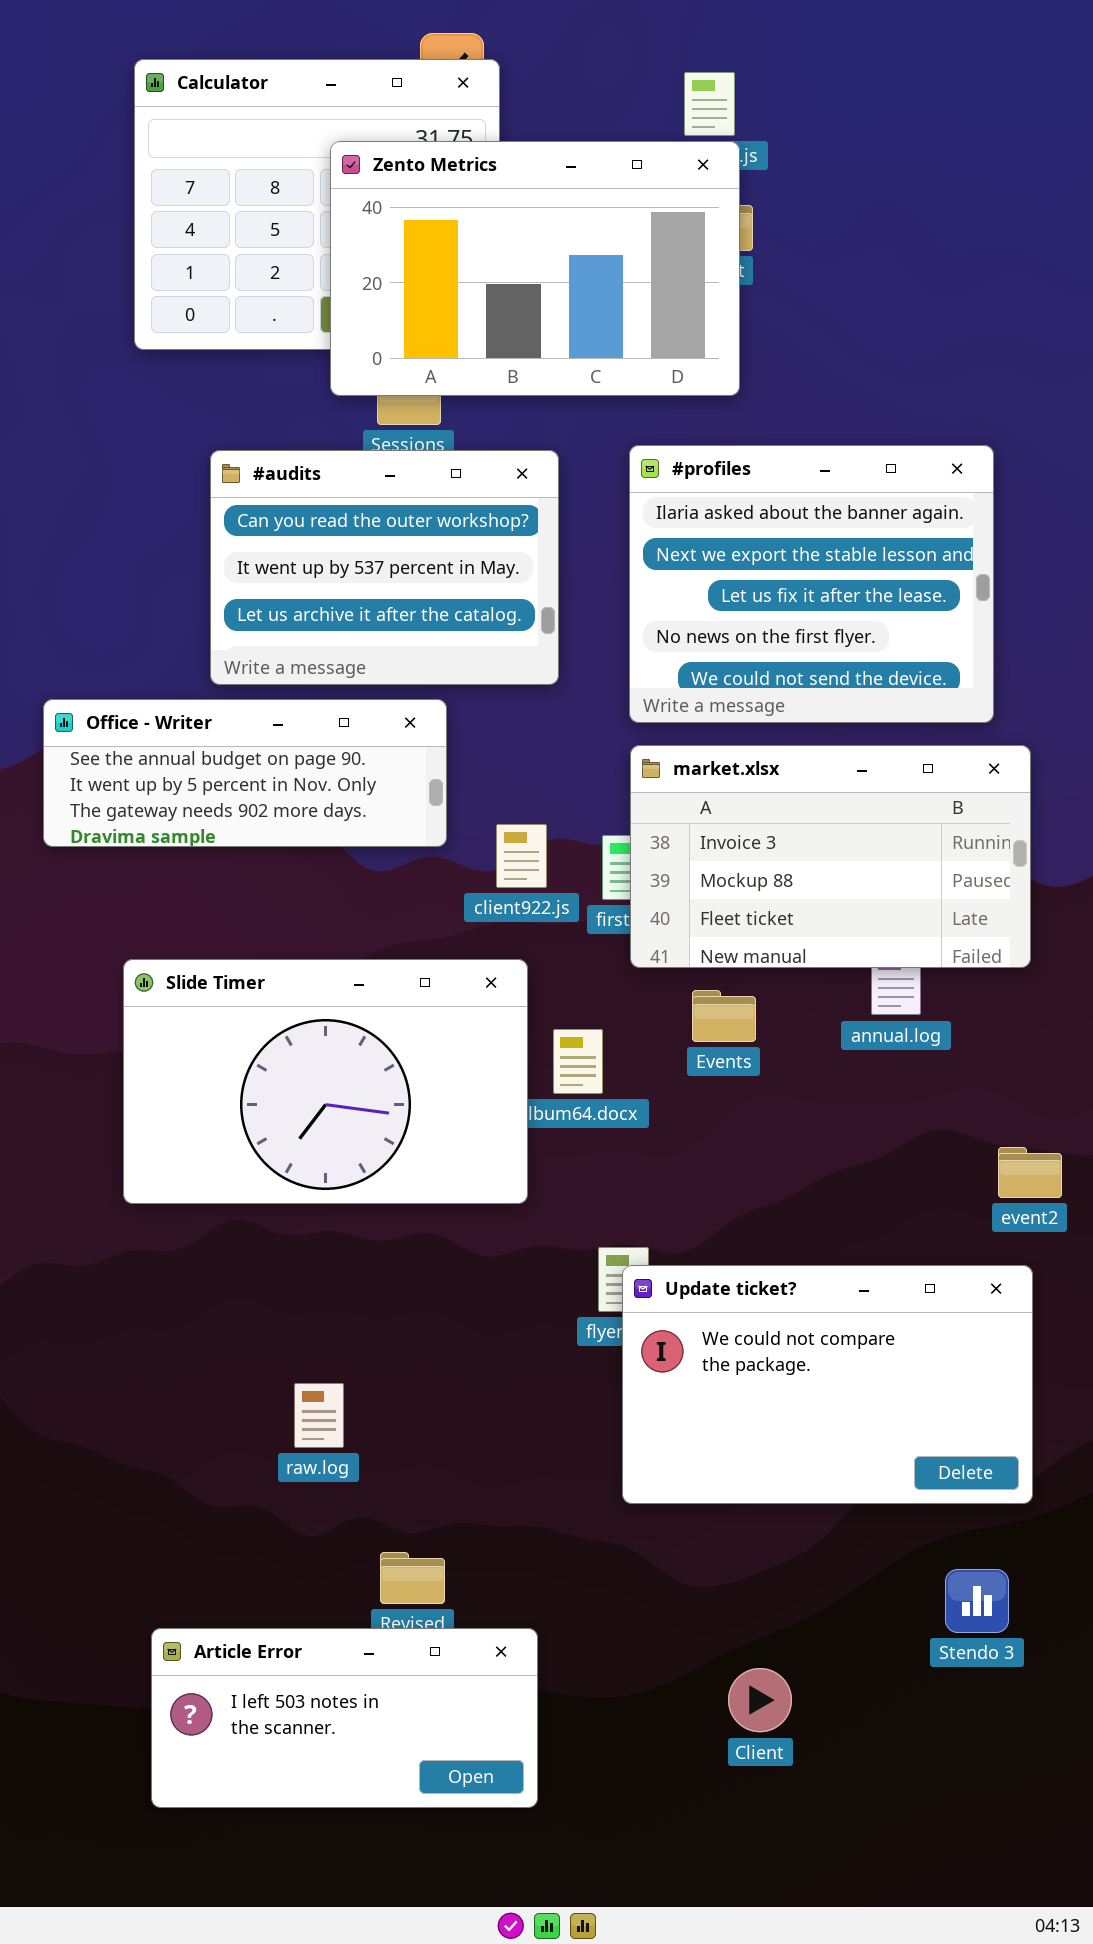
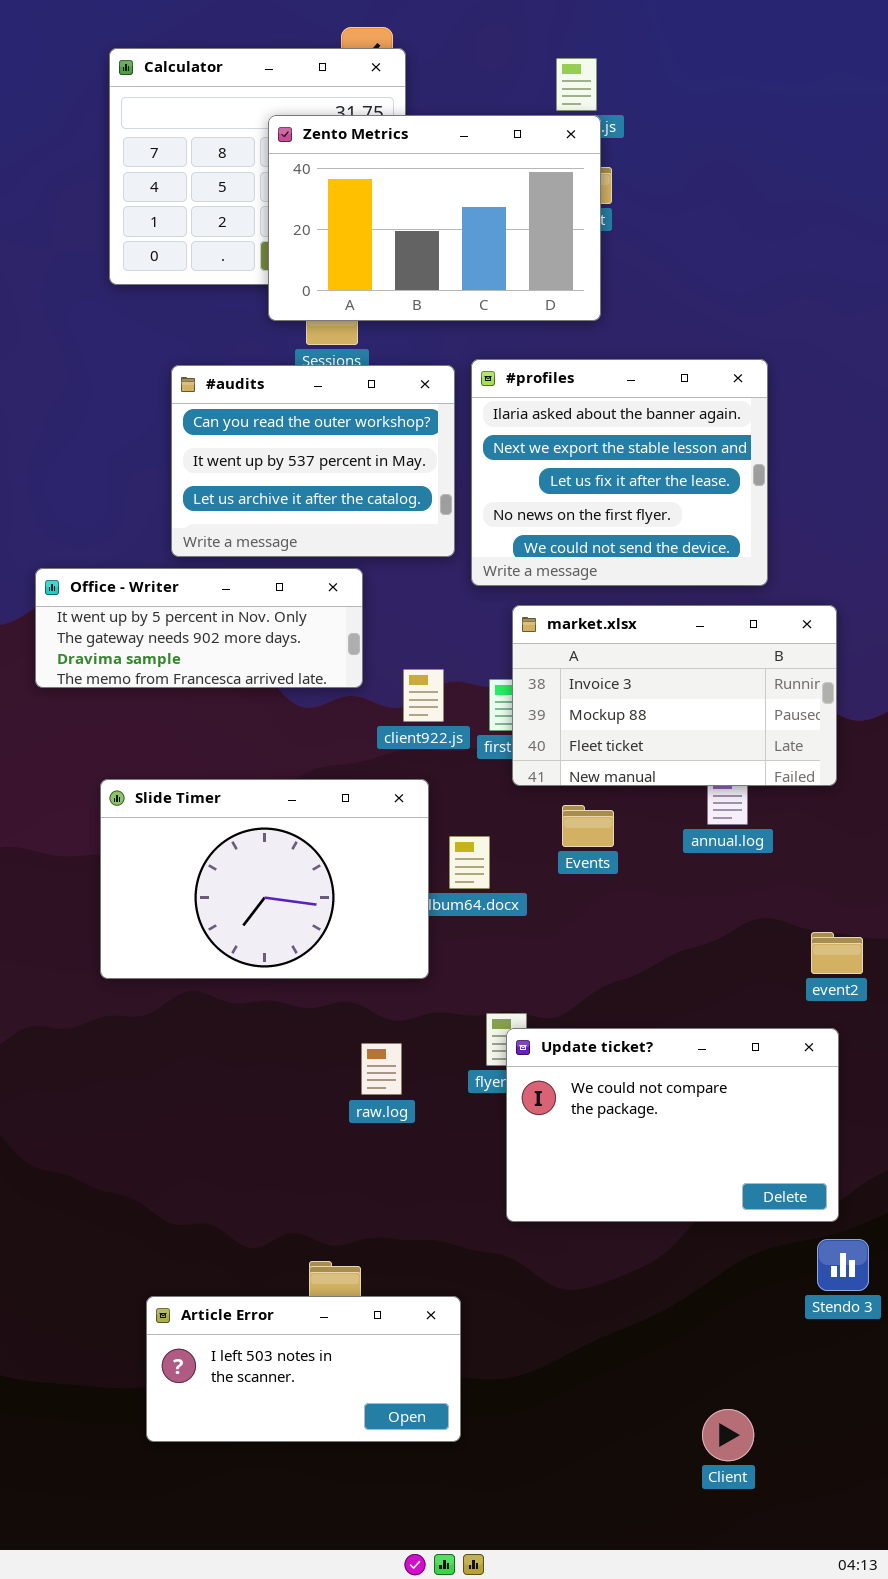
#profiles: [629,445,994,723] -> [471,359,768,586], moved
Office - Writer: [43,699,447,847] -> [35,568,363,688], scrolled down 1 row
raw.log: [294,1383,344,1448] -> [361,1043,402,1095], moved
Stendo 3: [945,1569,1009,1633] -> [817,1239,869,1291], moved
Article Error: [151,1628,538,1808] -> [146,1296,461,1442], moved
Client: [728,1668,792,1732] -> [702,1409,754,1461], moved

